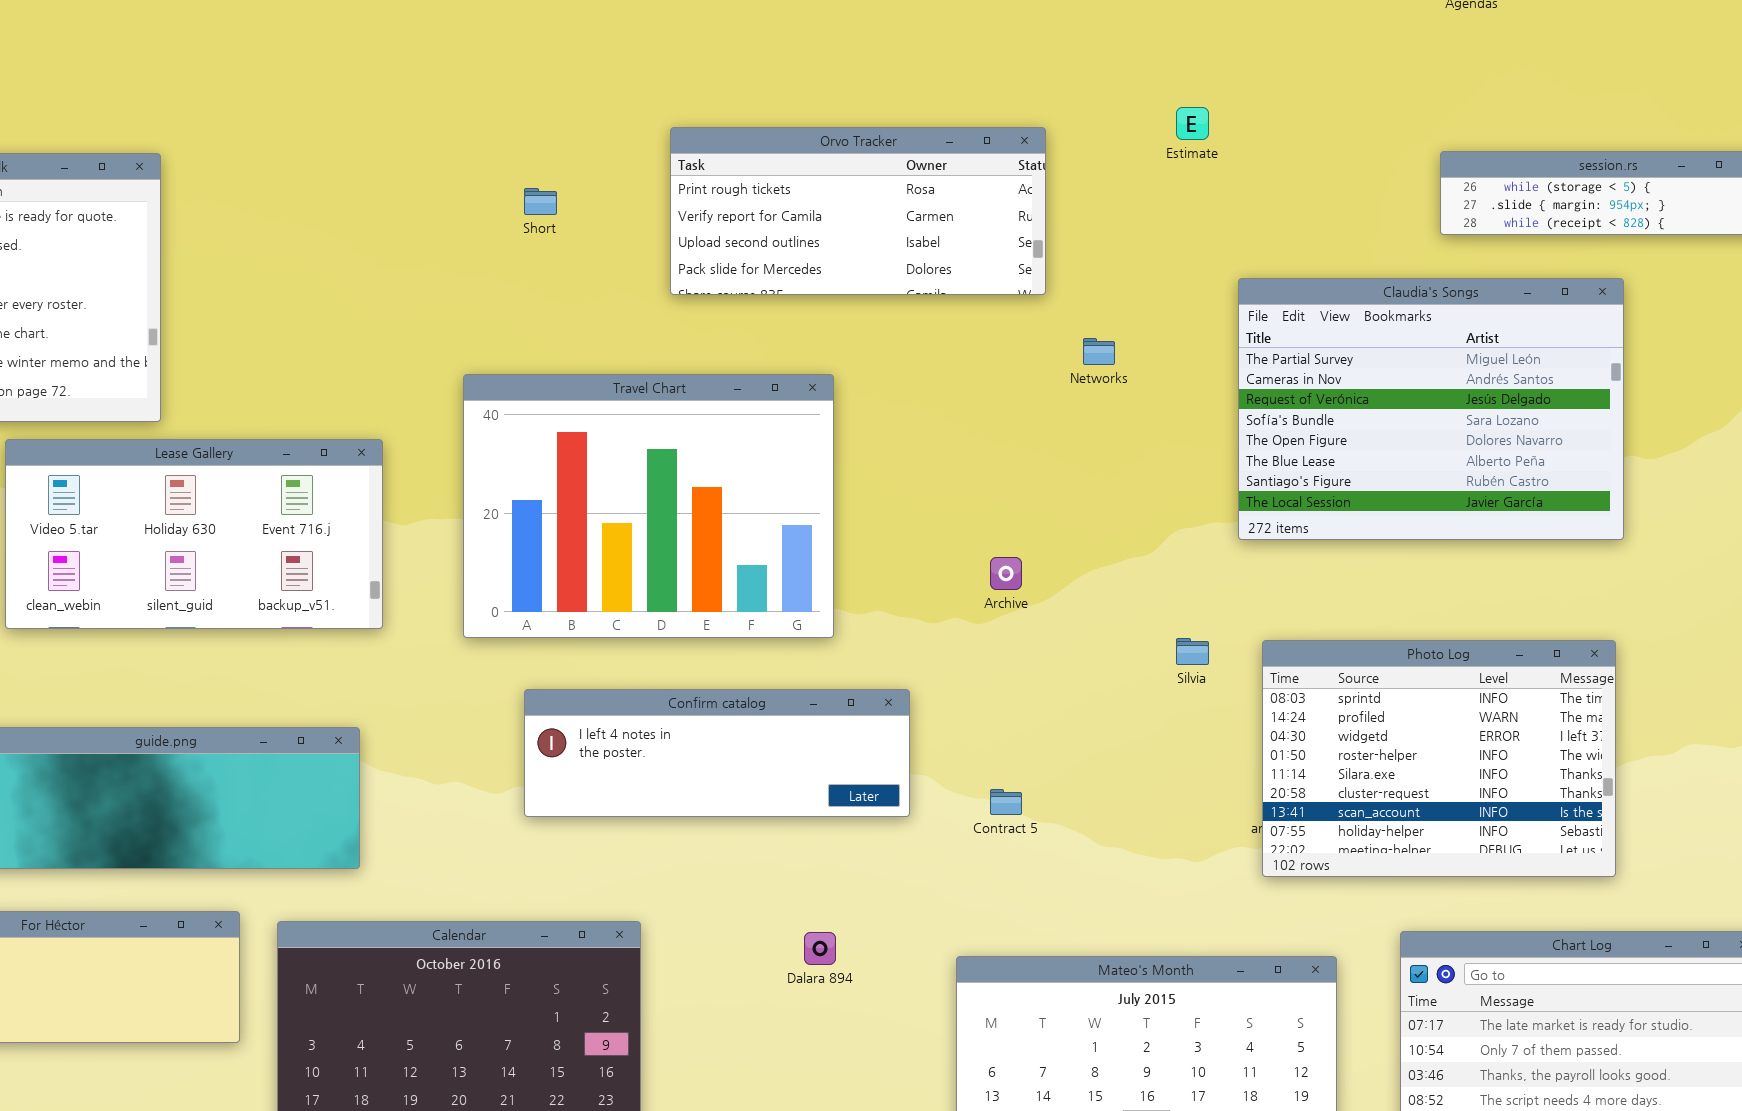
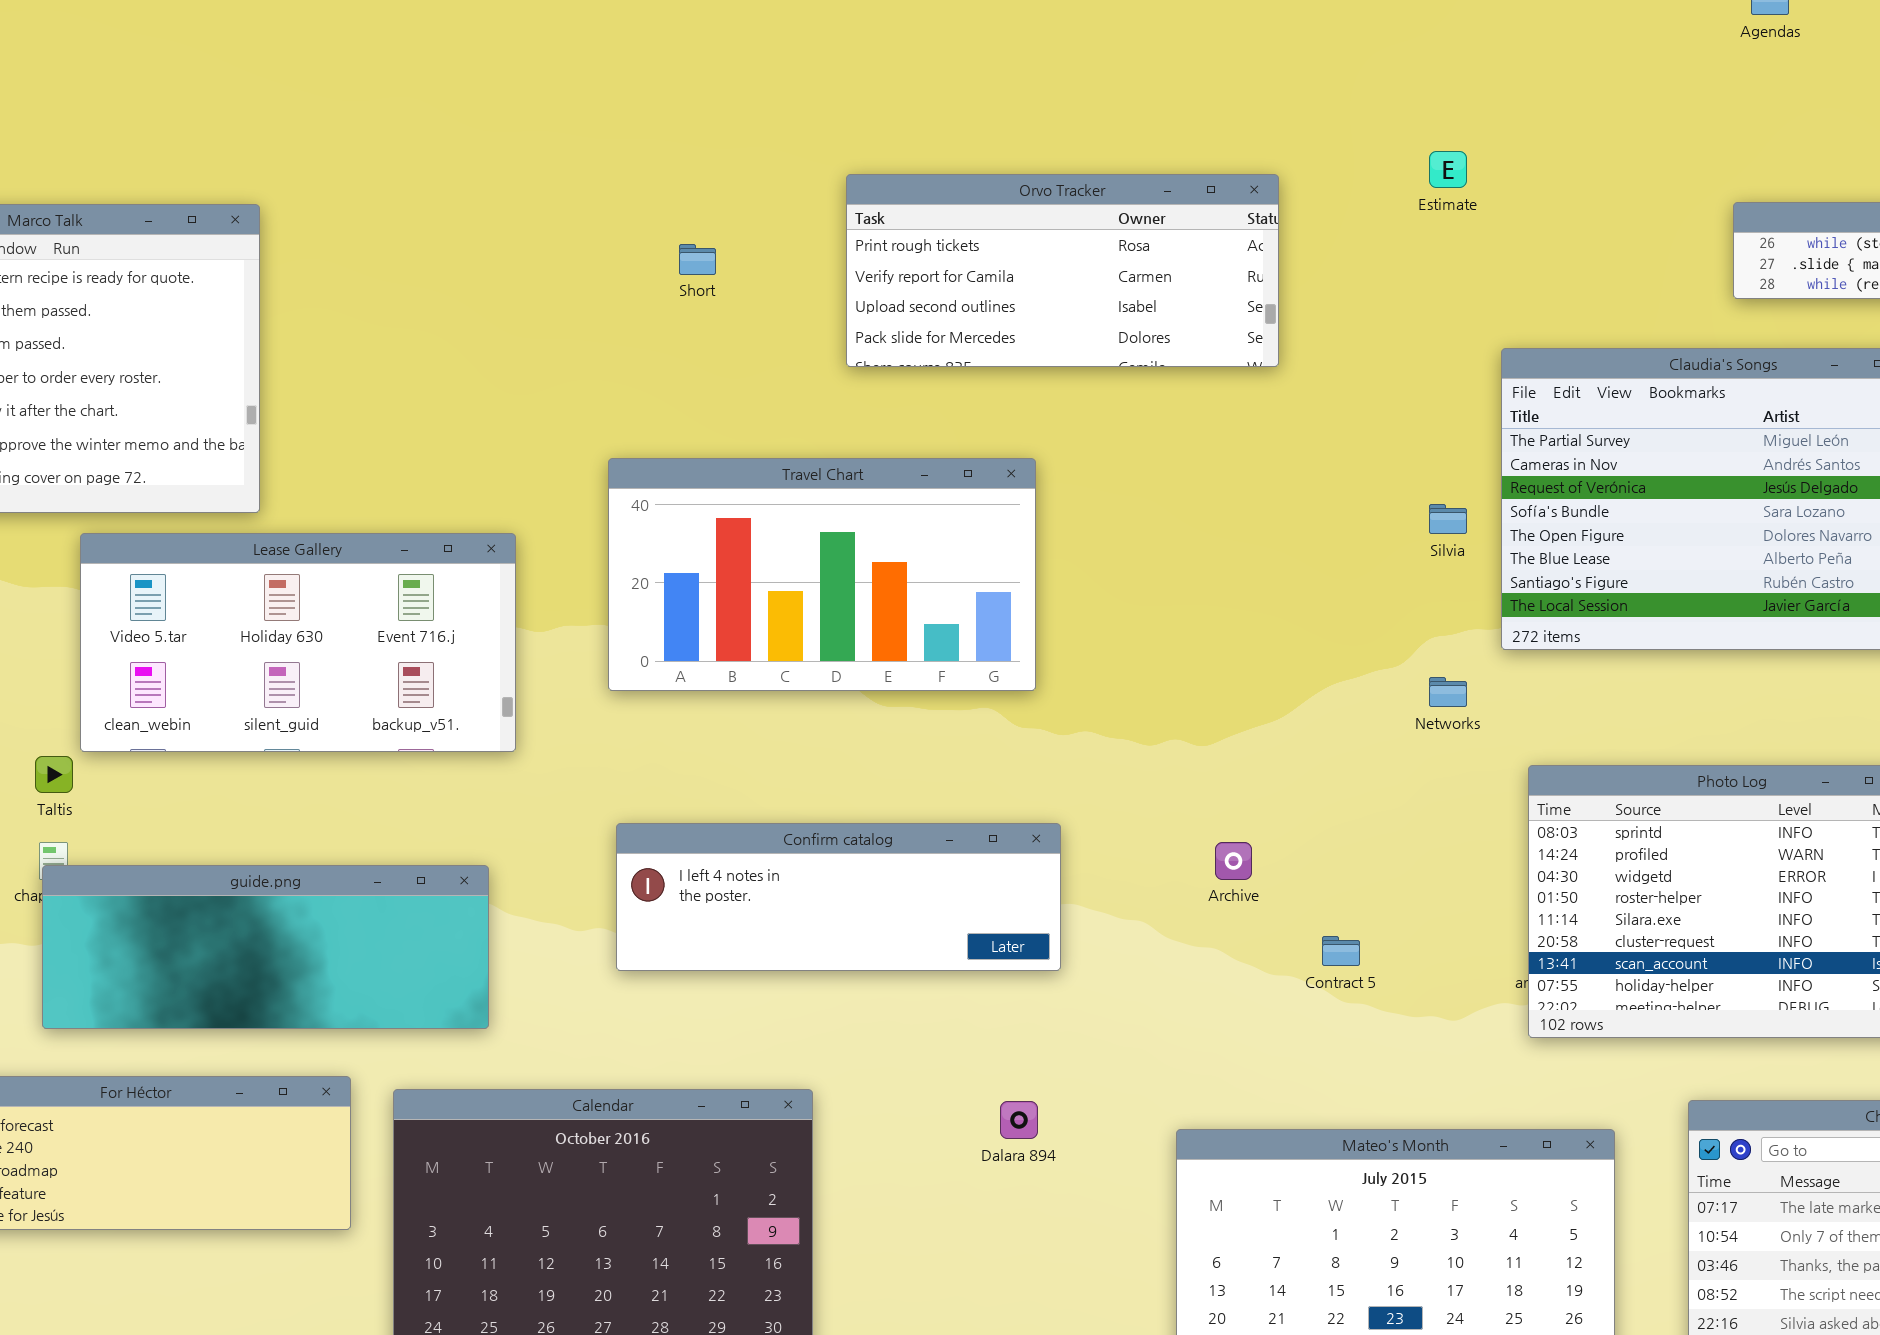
Networks: [1083,338,1115,365] -> [1429,677,1467,707], moved
Travel Chart: [463,374,834,638] -> [608,458,1036,691], resized
Archive: [990,557,1022,590] -> [1215,842,1252,880], moved
Silvia: [1176,638,1209,665] -> [1429,504,1467,534], moved
Confirm catalog: [524,689,910,817] -> [616,823,1061,971], moved
Contract 5: [990,789,1022,815] -> [1322,936,1360,966], moved

